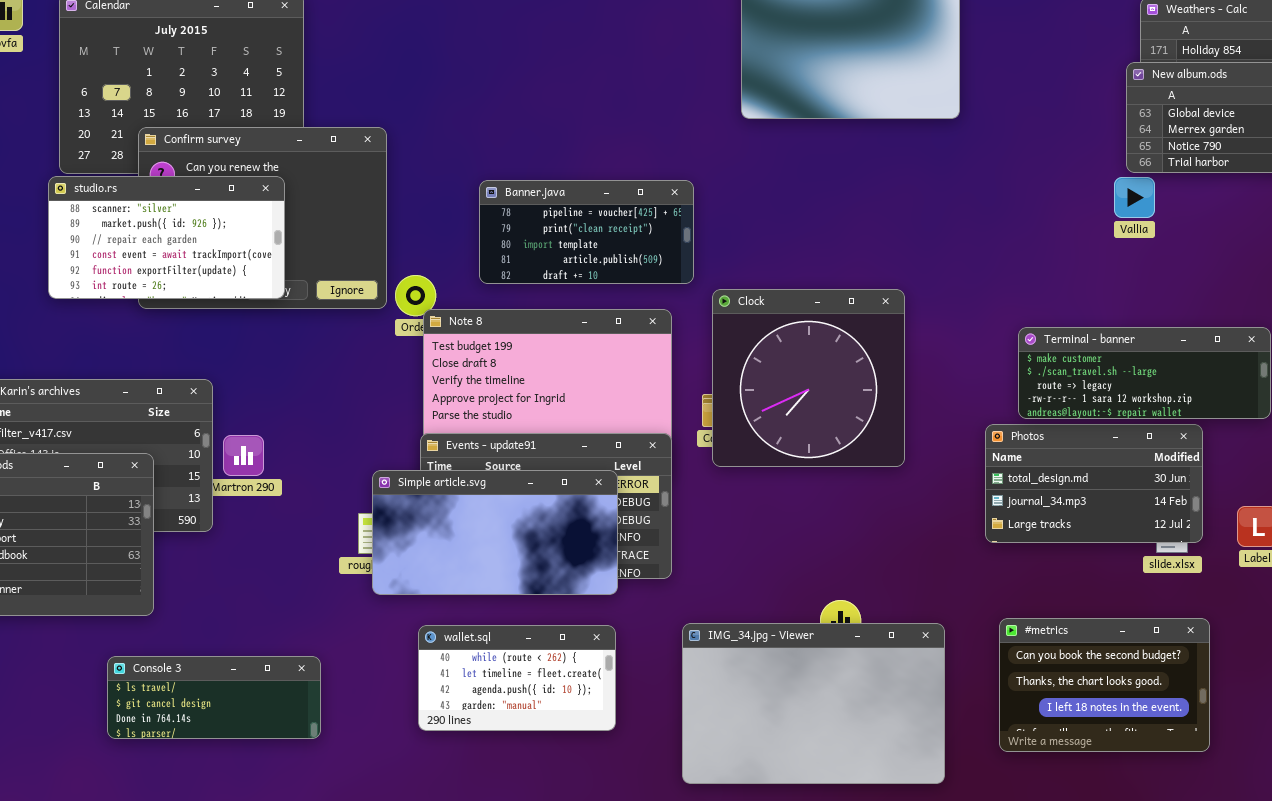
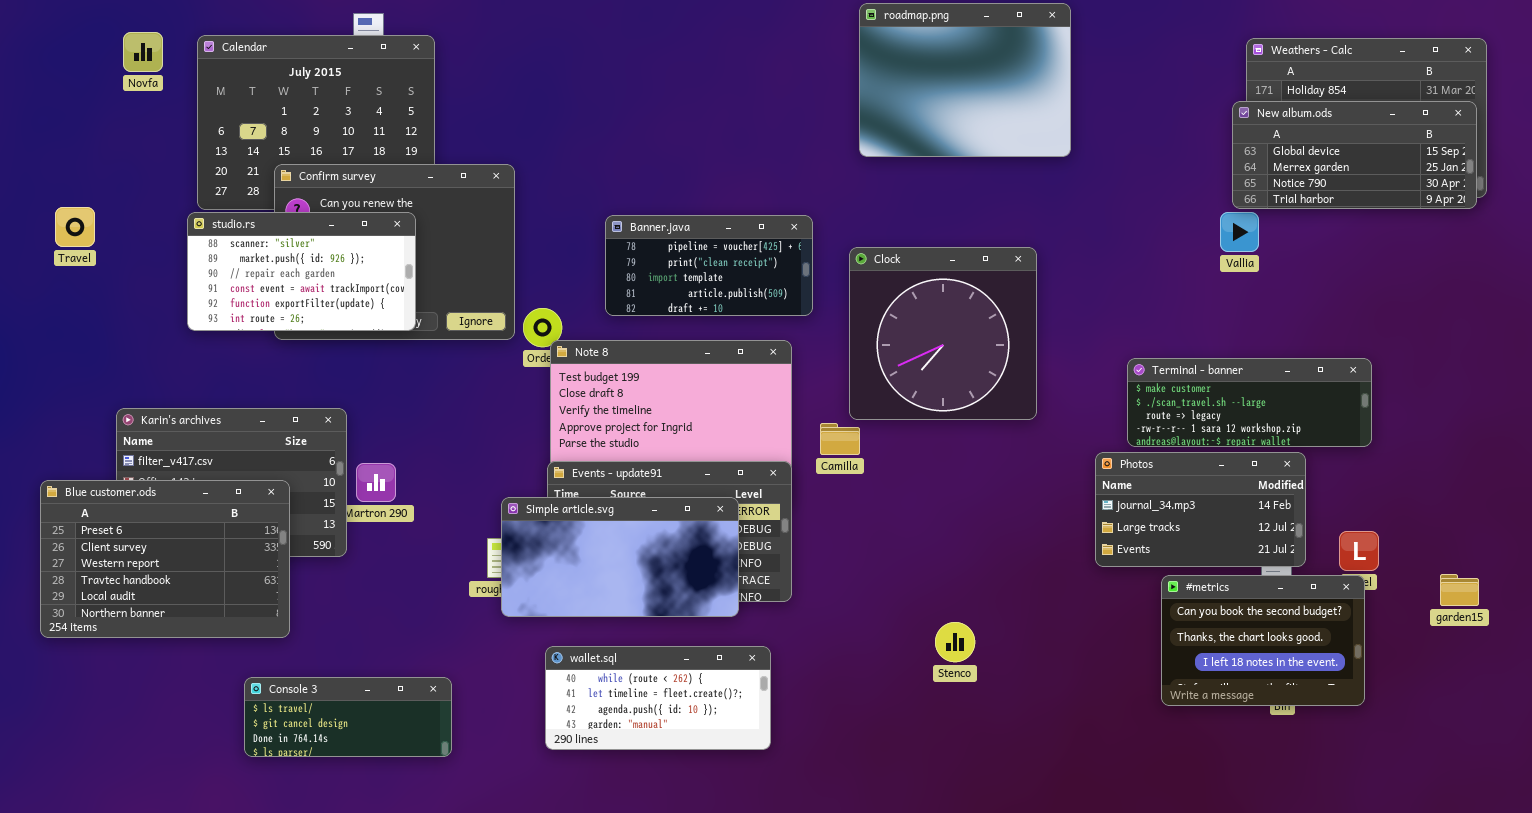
Clock: [712,289,905,467] -> [849,247,1037,420], moved
Photos: [985,424,1203,543] -> [1095,452,1306,567], scrolled down 1 row
#metrics: [999,618,1210,752] -> [1161,575,1365,706], moved
IMG_34.jpg - Viewer: [682,623,945,784] -> none, closed
wallet.sql: [418,625,616,731] -> [545,646,771,750], resized

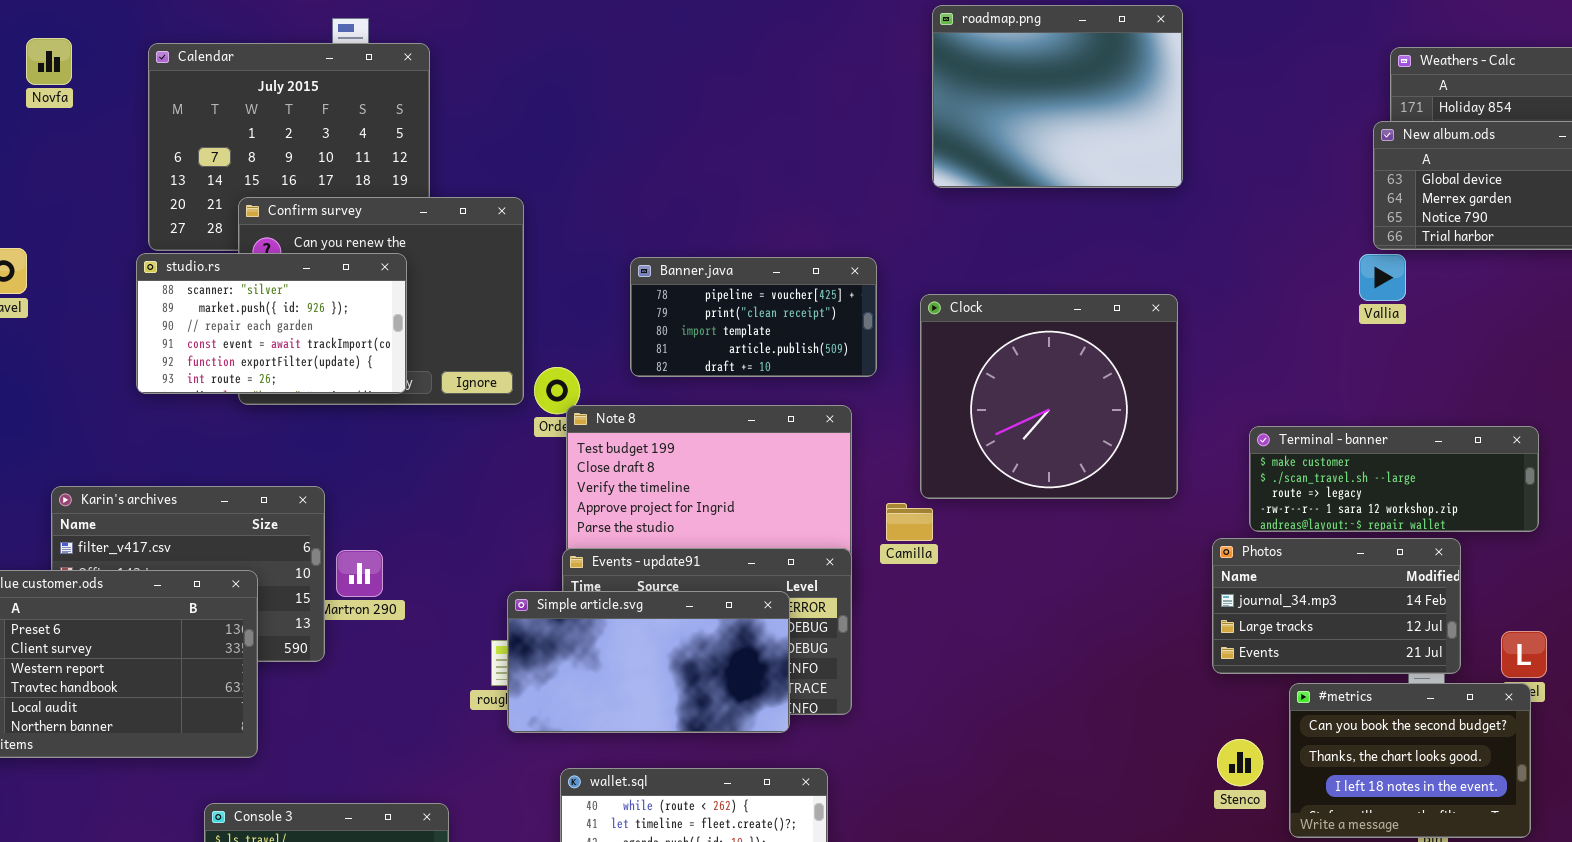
Novfa: [123,32,163,72] -> [26,38,72,85], moved
Clock: [849,247,1037,420] -> [920,294,1178,499], resized
Stenco: [935,622,975,662] -> [1217,739,1263,786], moved

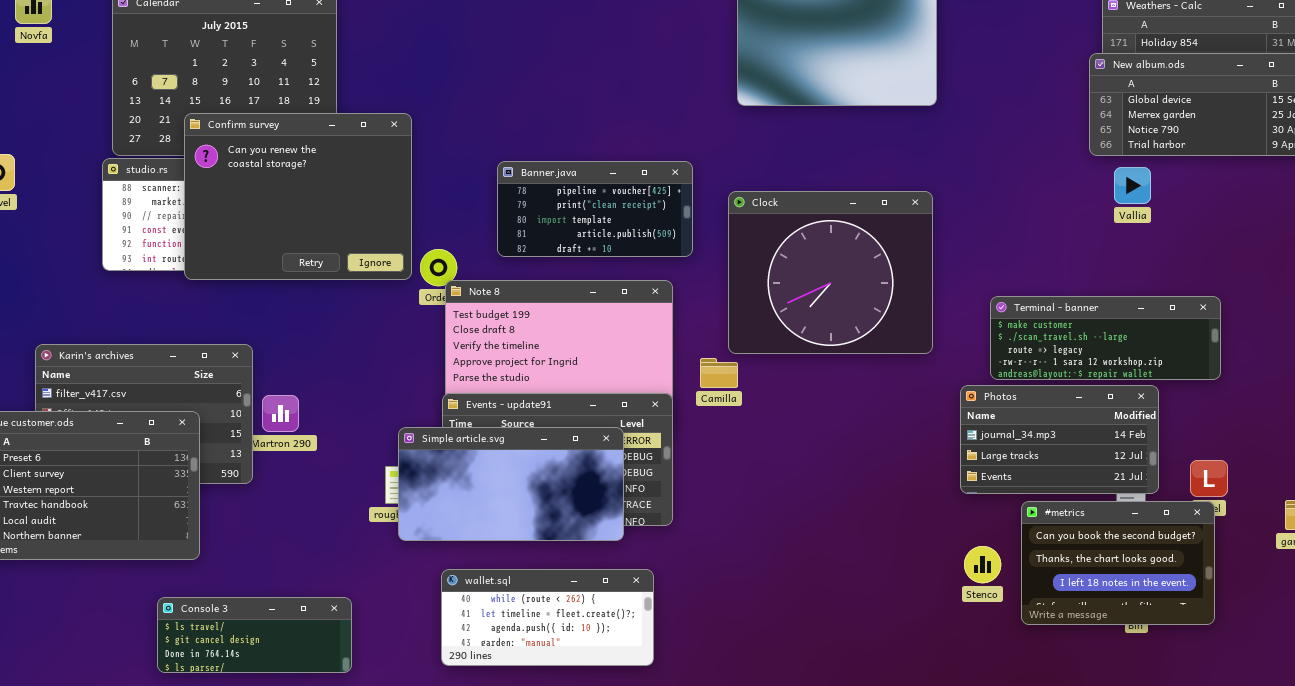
Confirm survey: [238,197,524,405] -> [184,113,412,280], raised
Vallia: [1359,254,1406,301] -> [1114,167,1151,204], moved

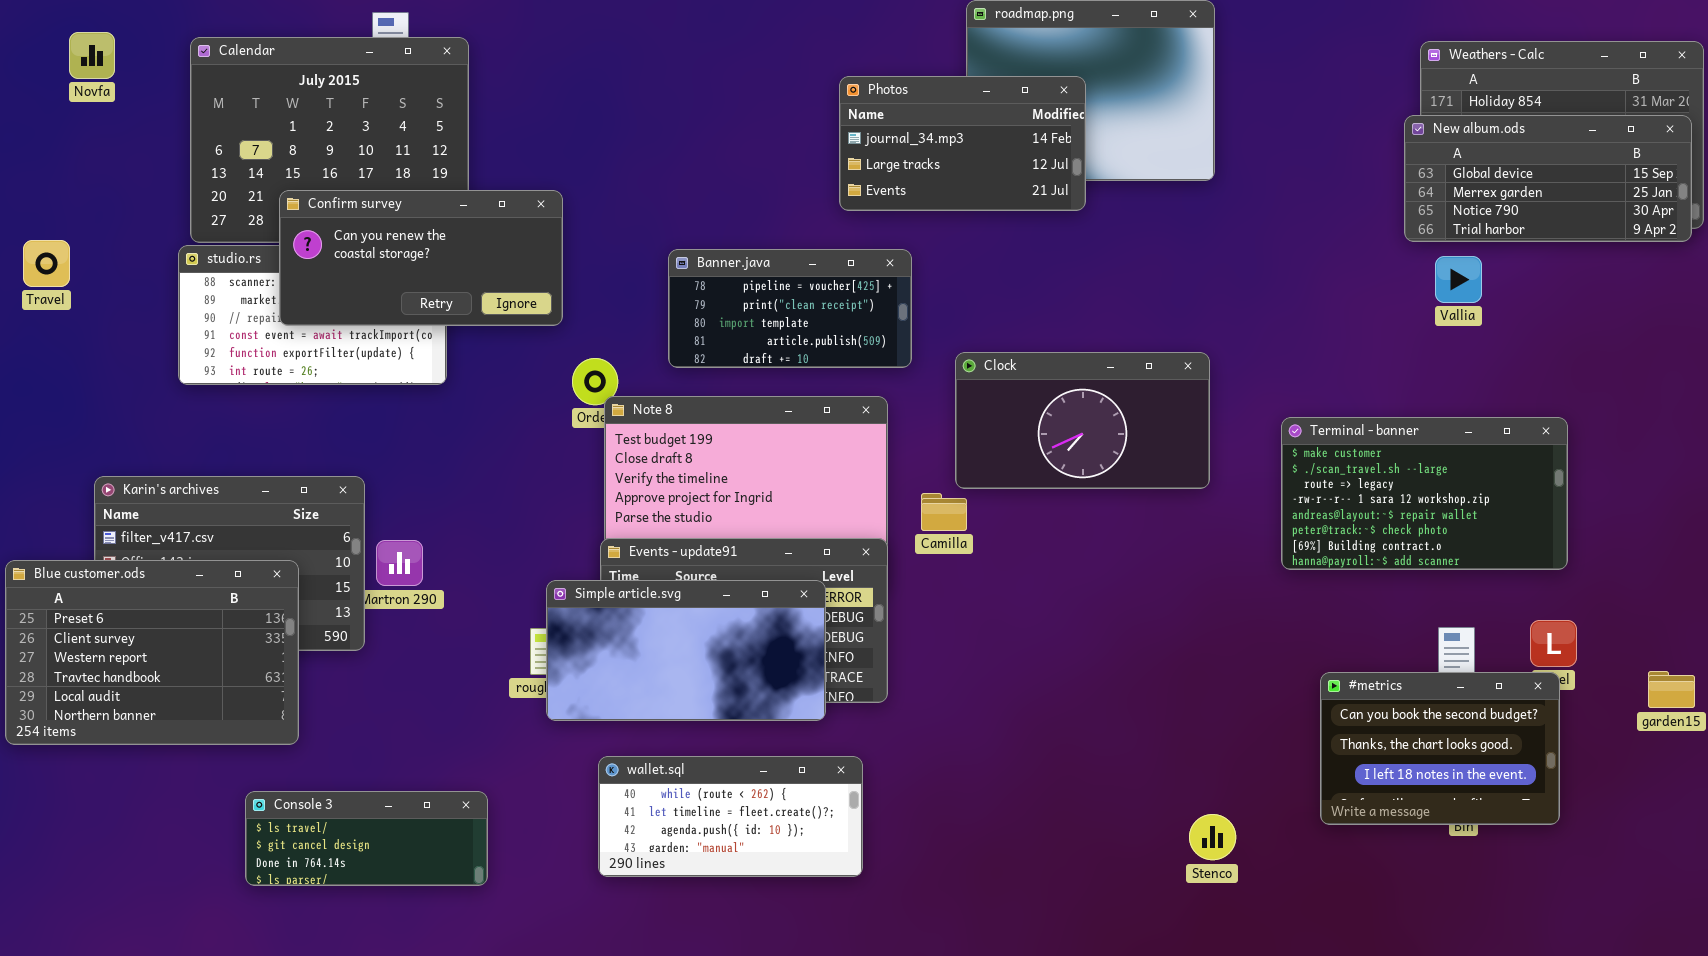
Confirm survey: [184,113,412,280] -> [279,190,563,326], resized
Clock: [728,191,933,354] -> [955,352,1210,489], resized
Terminal - banner: [990,296,1221,380] -> [1281,417,1568,570], resized
Photos: [960,385,1159,494] -> [839,76,1086,211], moved
Stenco: [964,546,1001,583] -> [1189,814,1236,860], moved

